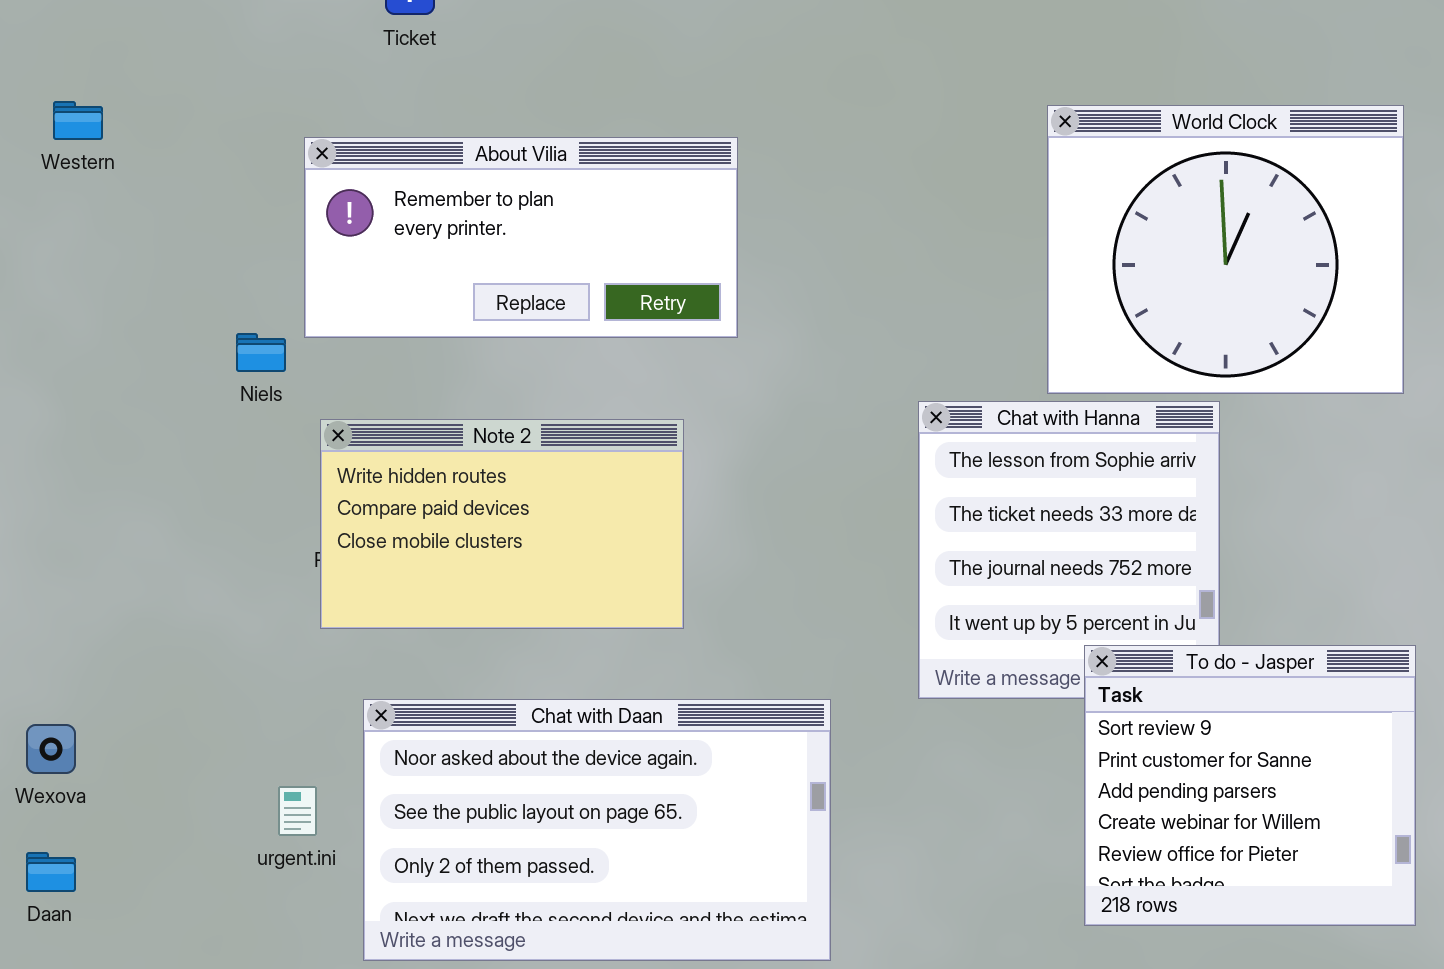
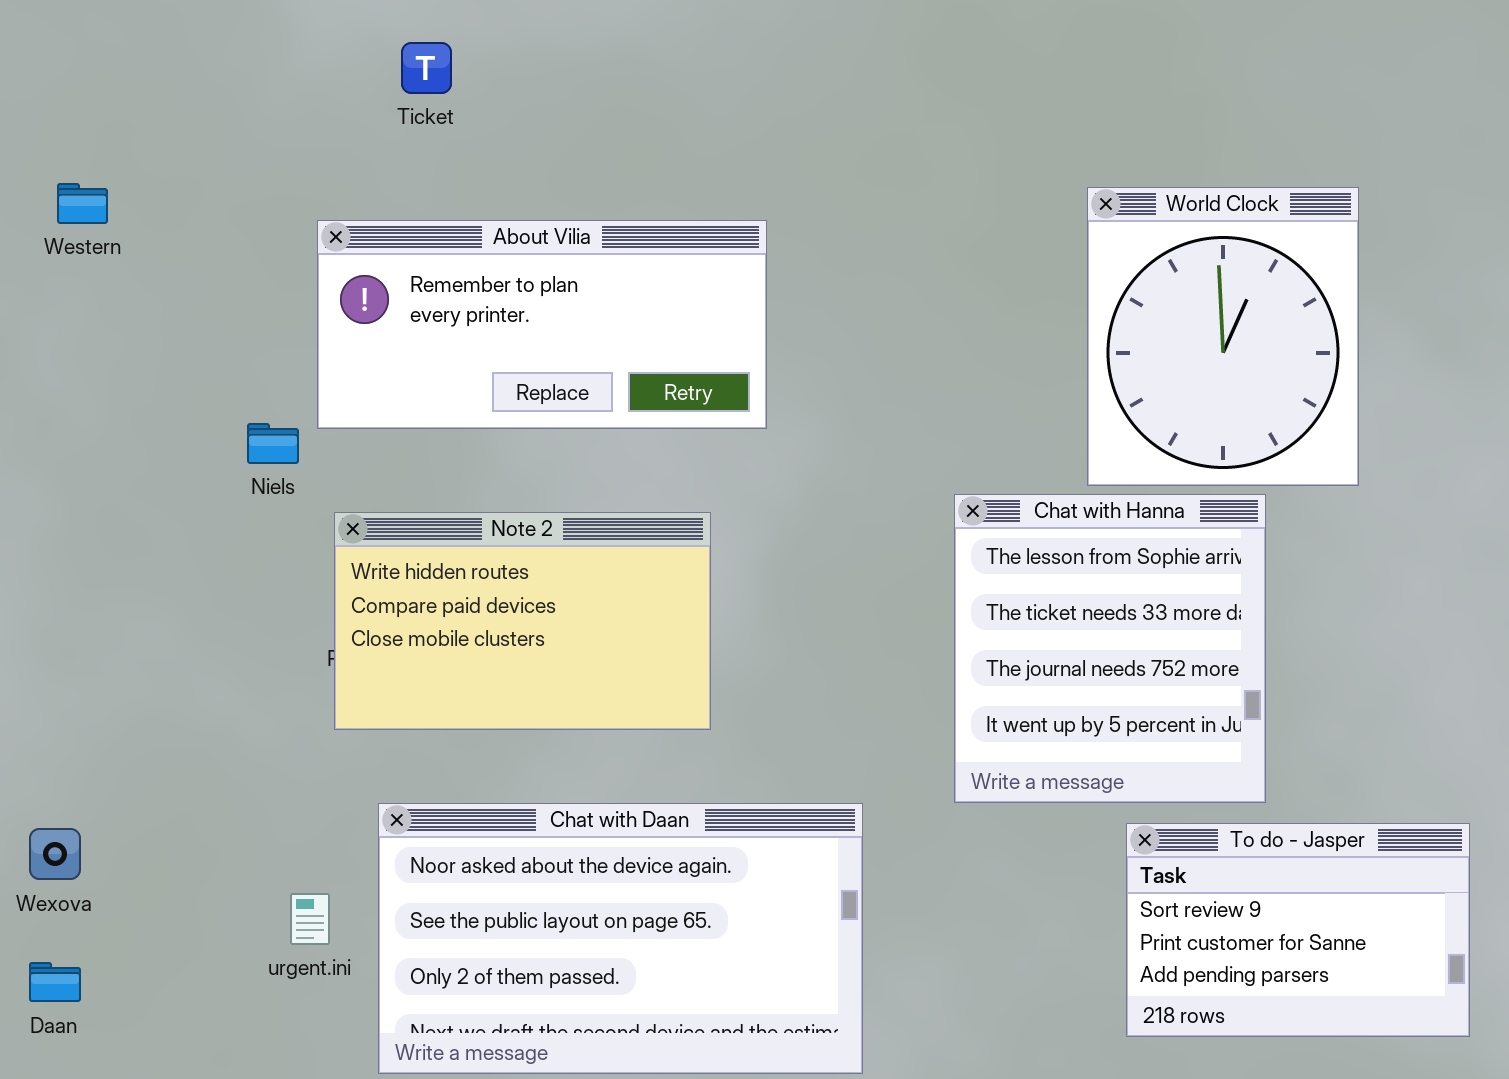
World Clock: [1047,105,1404,394] -> [1087,187,1359,486], resized
To do - Jasper: [1084,645,1416,926] -> [1126,823,1470,1037], resized

